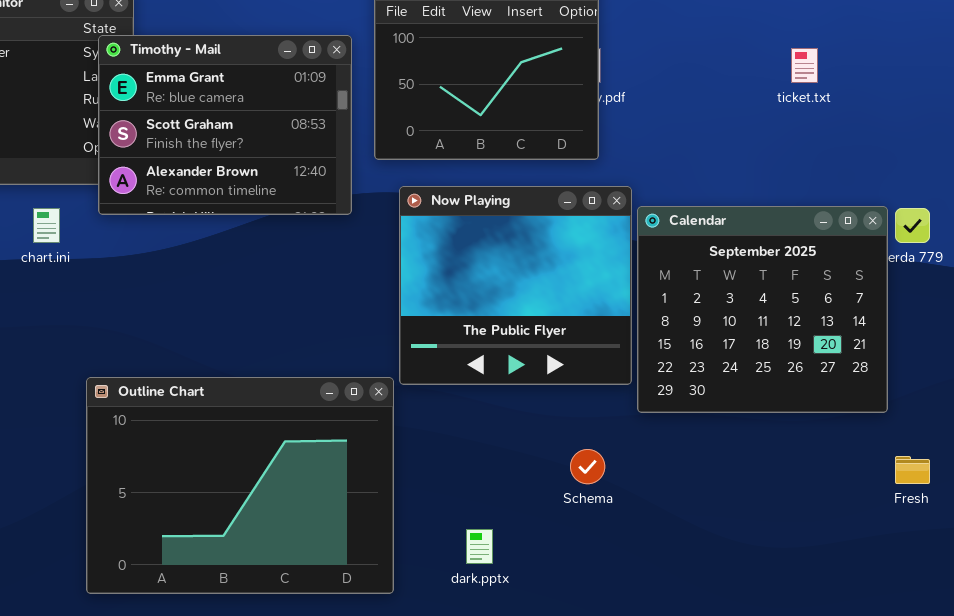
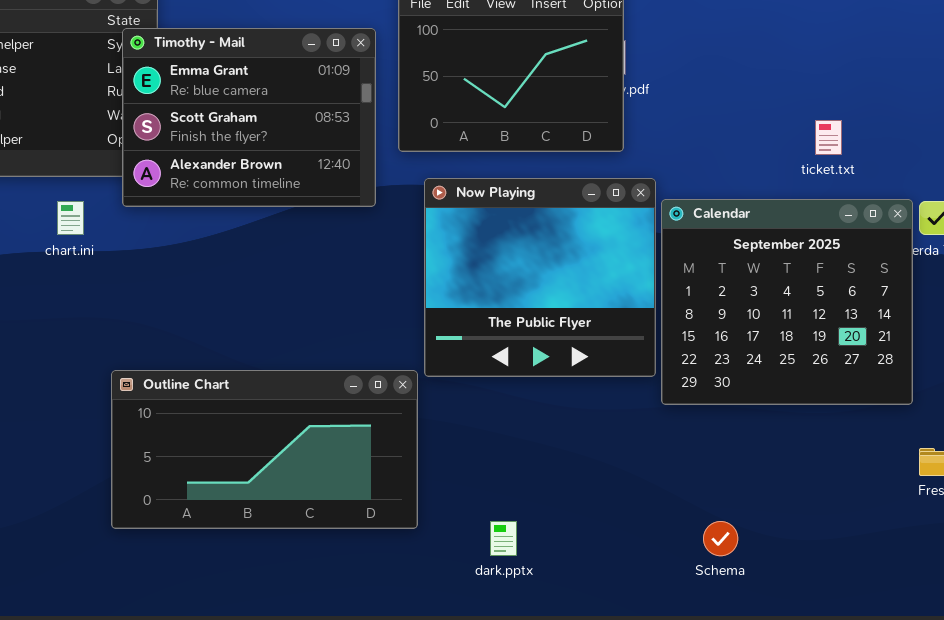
ticket.txt: [791,48,818,83] -> [815,120,842,155], moved
Outline Chart: [86,377,394,594] -> [111,370,418,529], resized
Schema: [570,449,605,484] -> [703,521,738,556], moved

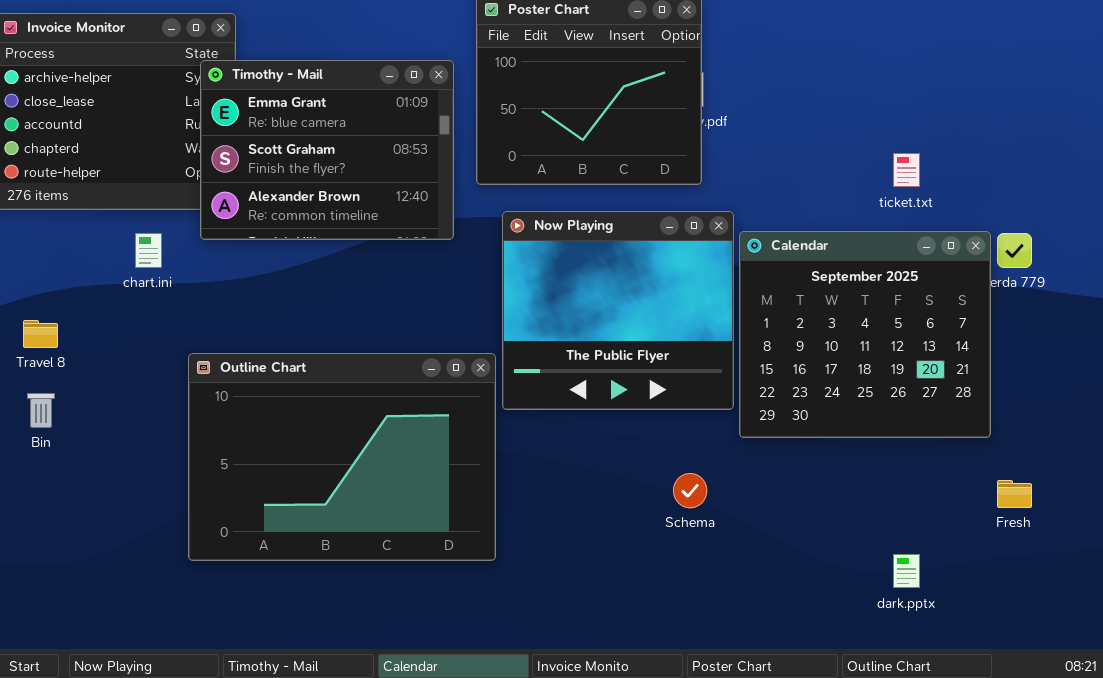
Outline Chart: [111,370,418,529] -> [188,353,496,561], resized
dark.pptx: [490,521,517,556] -> [893,554,920,588], moved
Schema: [703,521,738,556] -> [673,473,707,508], moved

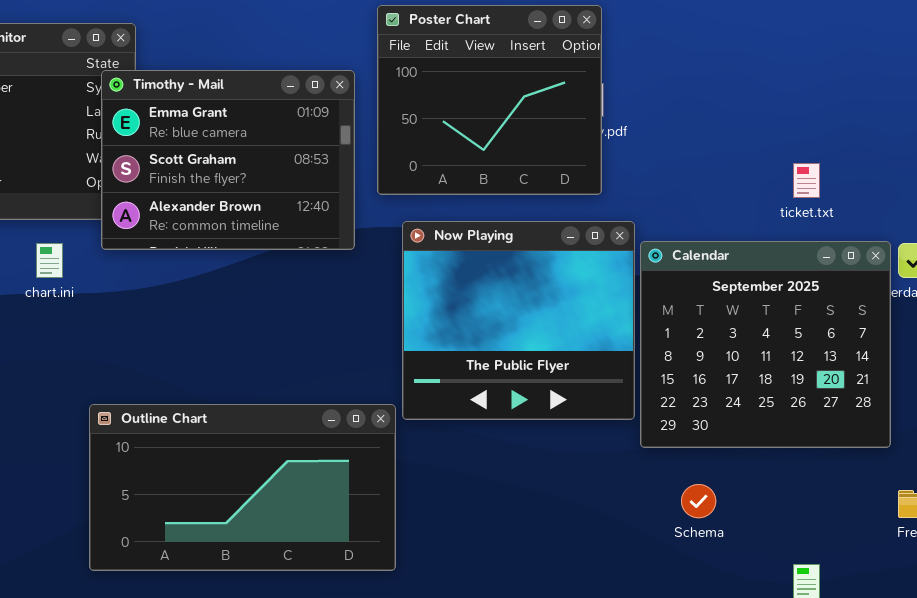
Outline Chart: [188,353,496,561] -> [89,404,396,571], resized
Schema: [673,473,707,508] -> [681,484,716,518], moved

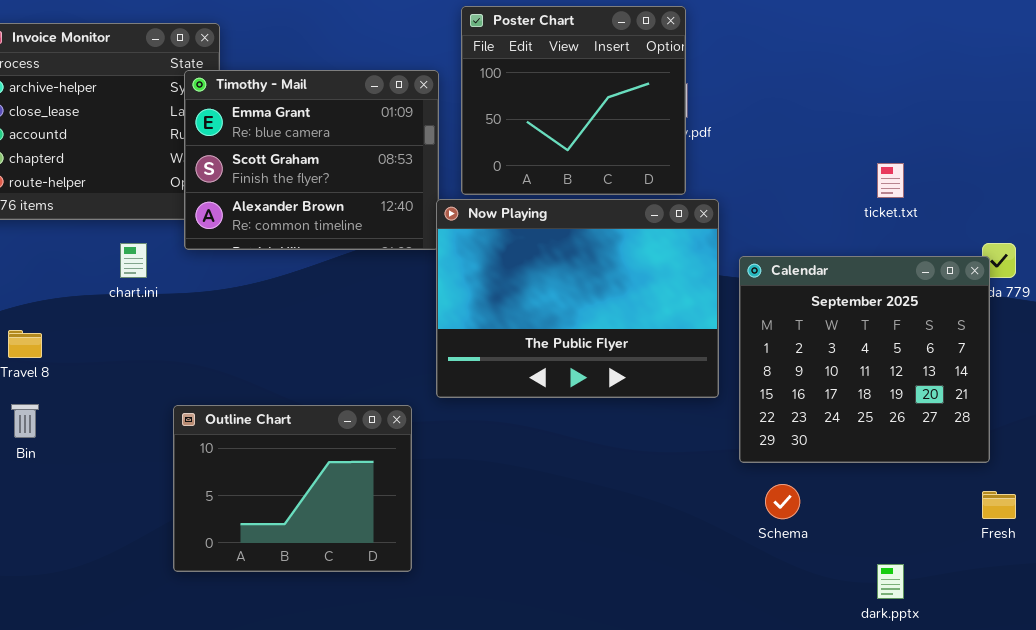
Now Playing: [402,221,635,420] -> [436,199,719,398], moved, resized
Calendar: [640,241,891,448] -> [739,256,990,463], moved
Outline Chart: [89,404,396,571] -> [173,405,412,572], resized

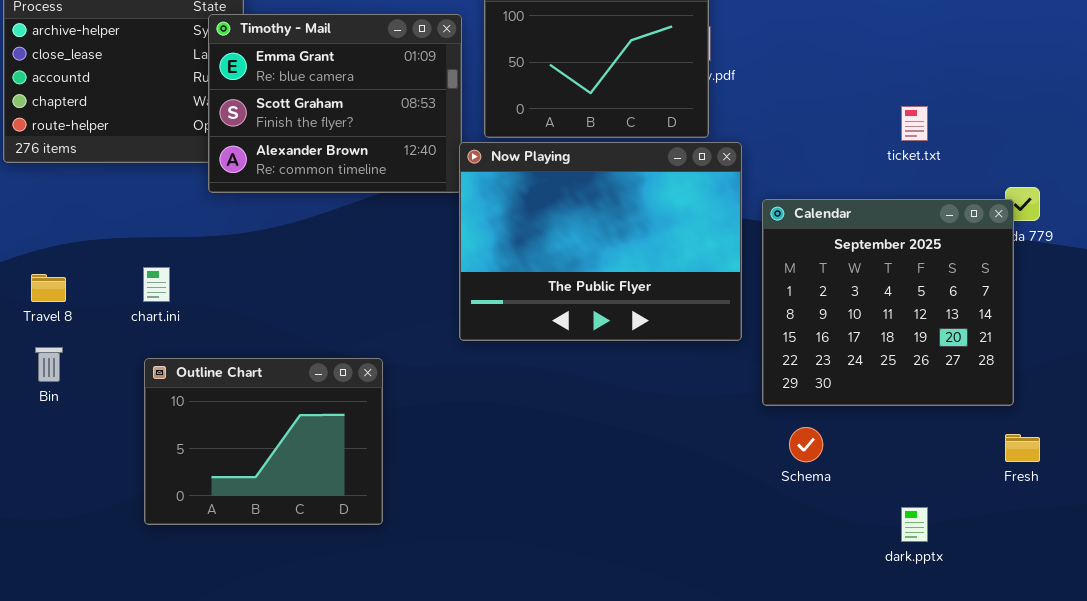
chart.ini: [120,243,147,278] -> [143,267,170,302], moved
Outline Chart: [173,405,412,572] -> [144,358,383,525], moved

